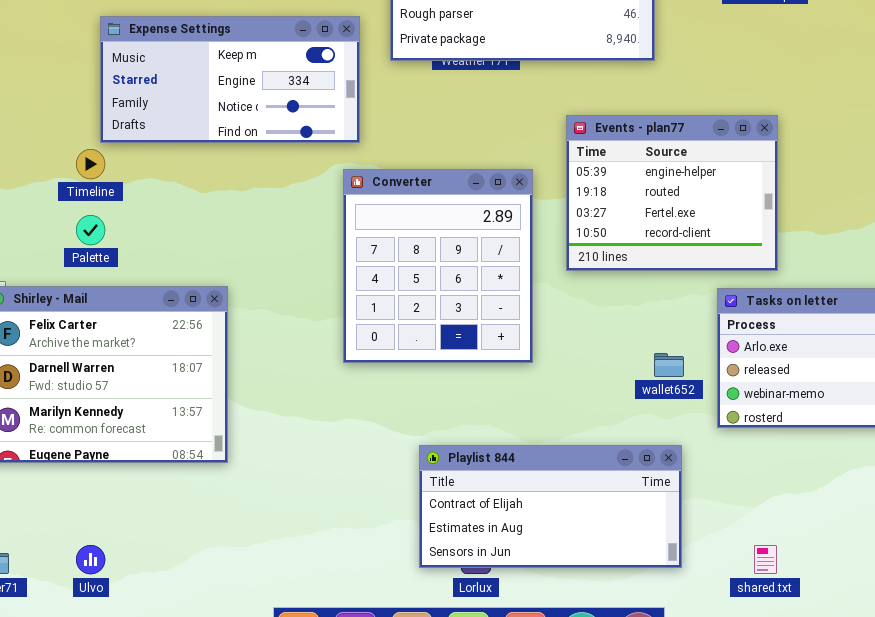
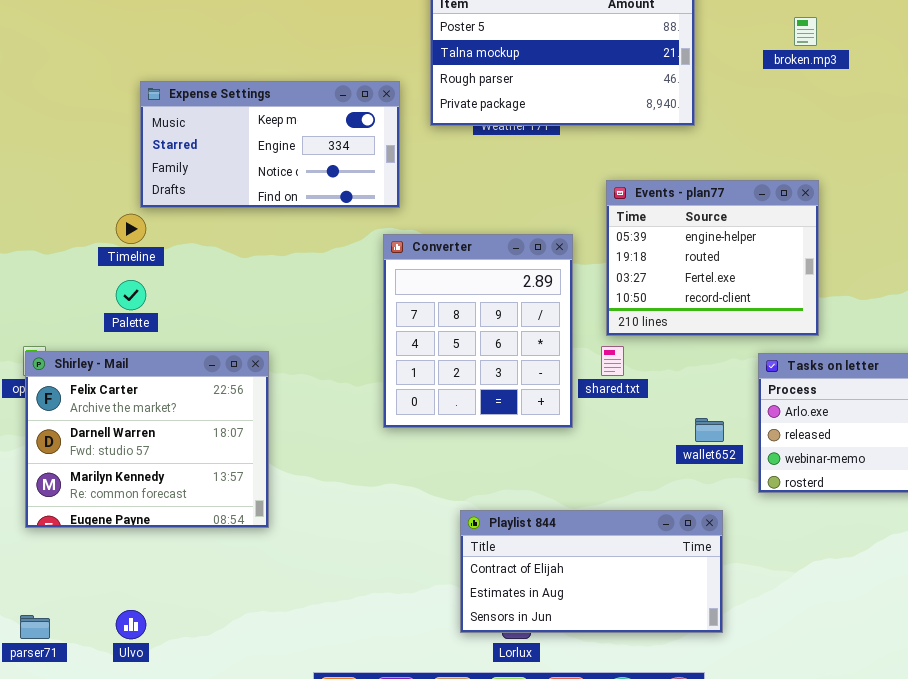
shared.txt: [754,545,777,574] -> [601,346,624,376], moved

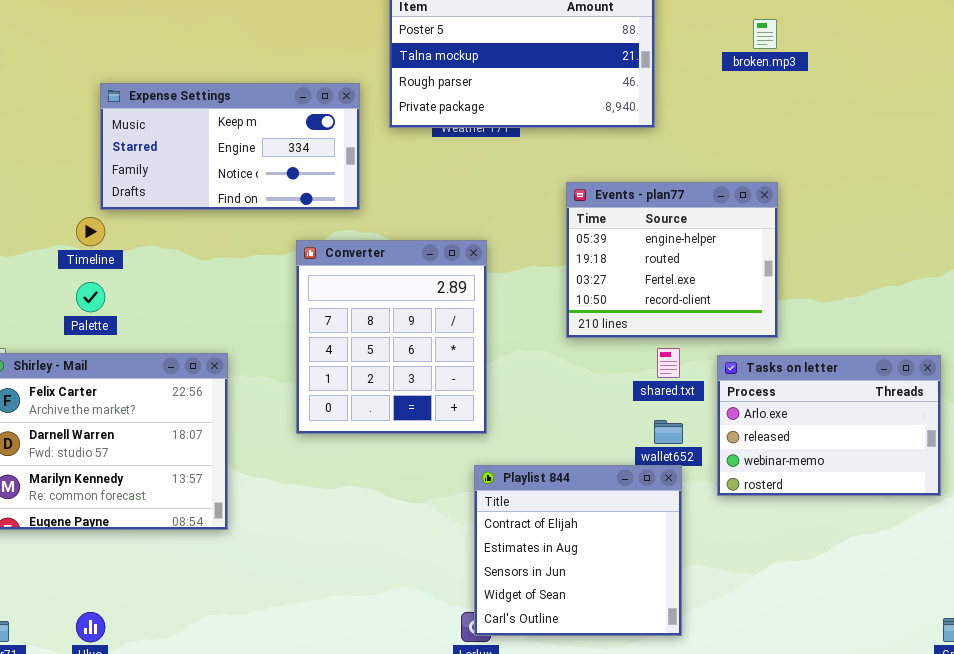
Converter: [383,234,573,428] -> [296,240,487,434], moved
shared.txt: [601,346,624,376] -> [657,348,680,378], moved
Playlist 844: [460,510,723,633] -> [474,465,682,636], resized

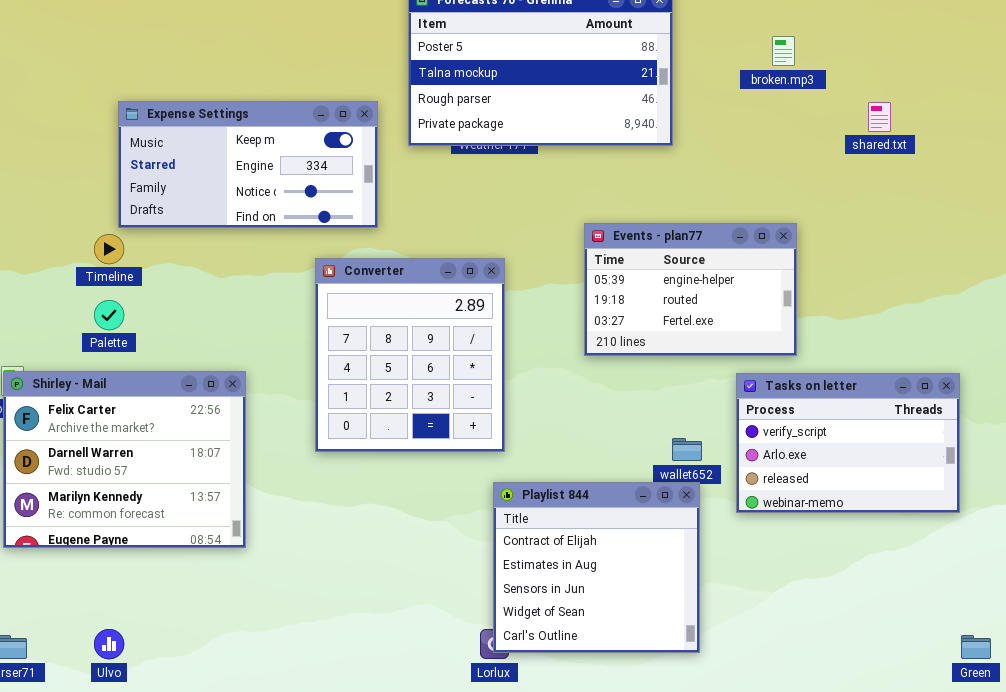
Events - plan77: [566,182,778,338] -> [584,223,797,356], resized
shared.txt: [657,348,680,378] -> [868,102,891,132], moved
Tasks on letter: [717,355,941,496] -> [736,373,960,513], scrolled up 1 row

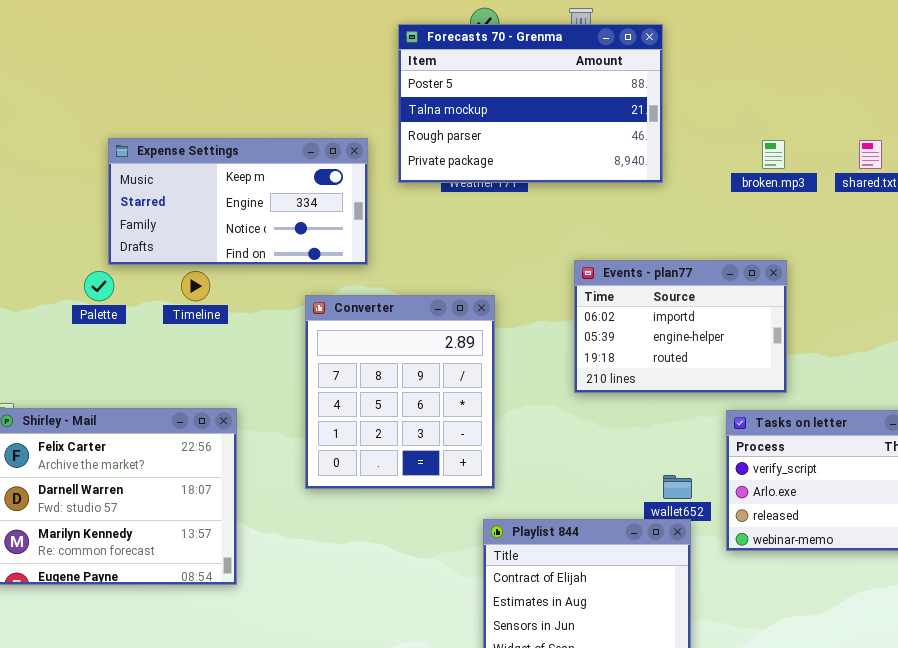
broken.mp3: [772,36,795,66] -> [762,140,785,169], moved
Events - plan77: [584,223,797,356] -> [574,260,787,393], scrolled up 1 row
Timeline: [94,234,124,264] -> [181,271,210,301], moved
Palette: [94,300,124,330] -> [84,271,114,301], moved

